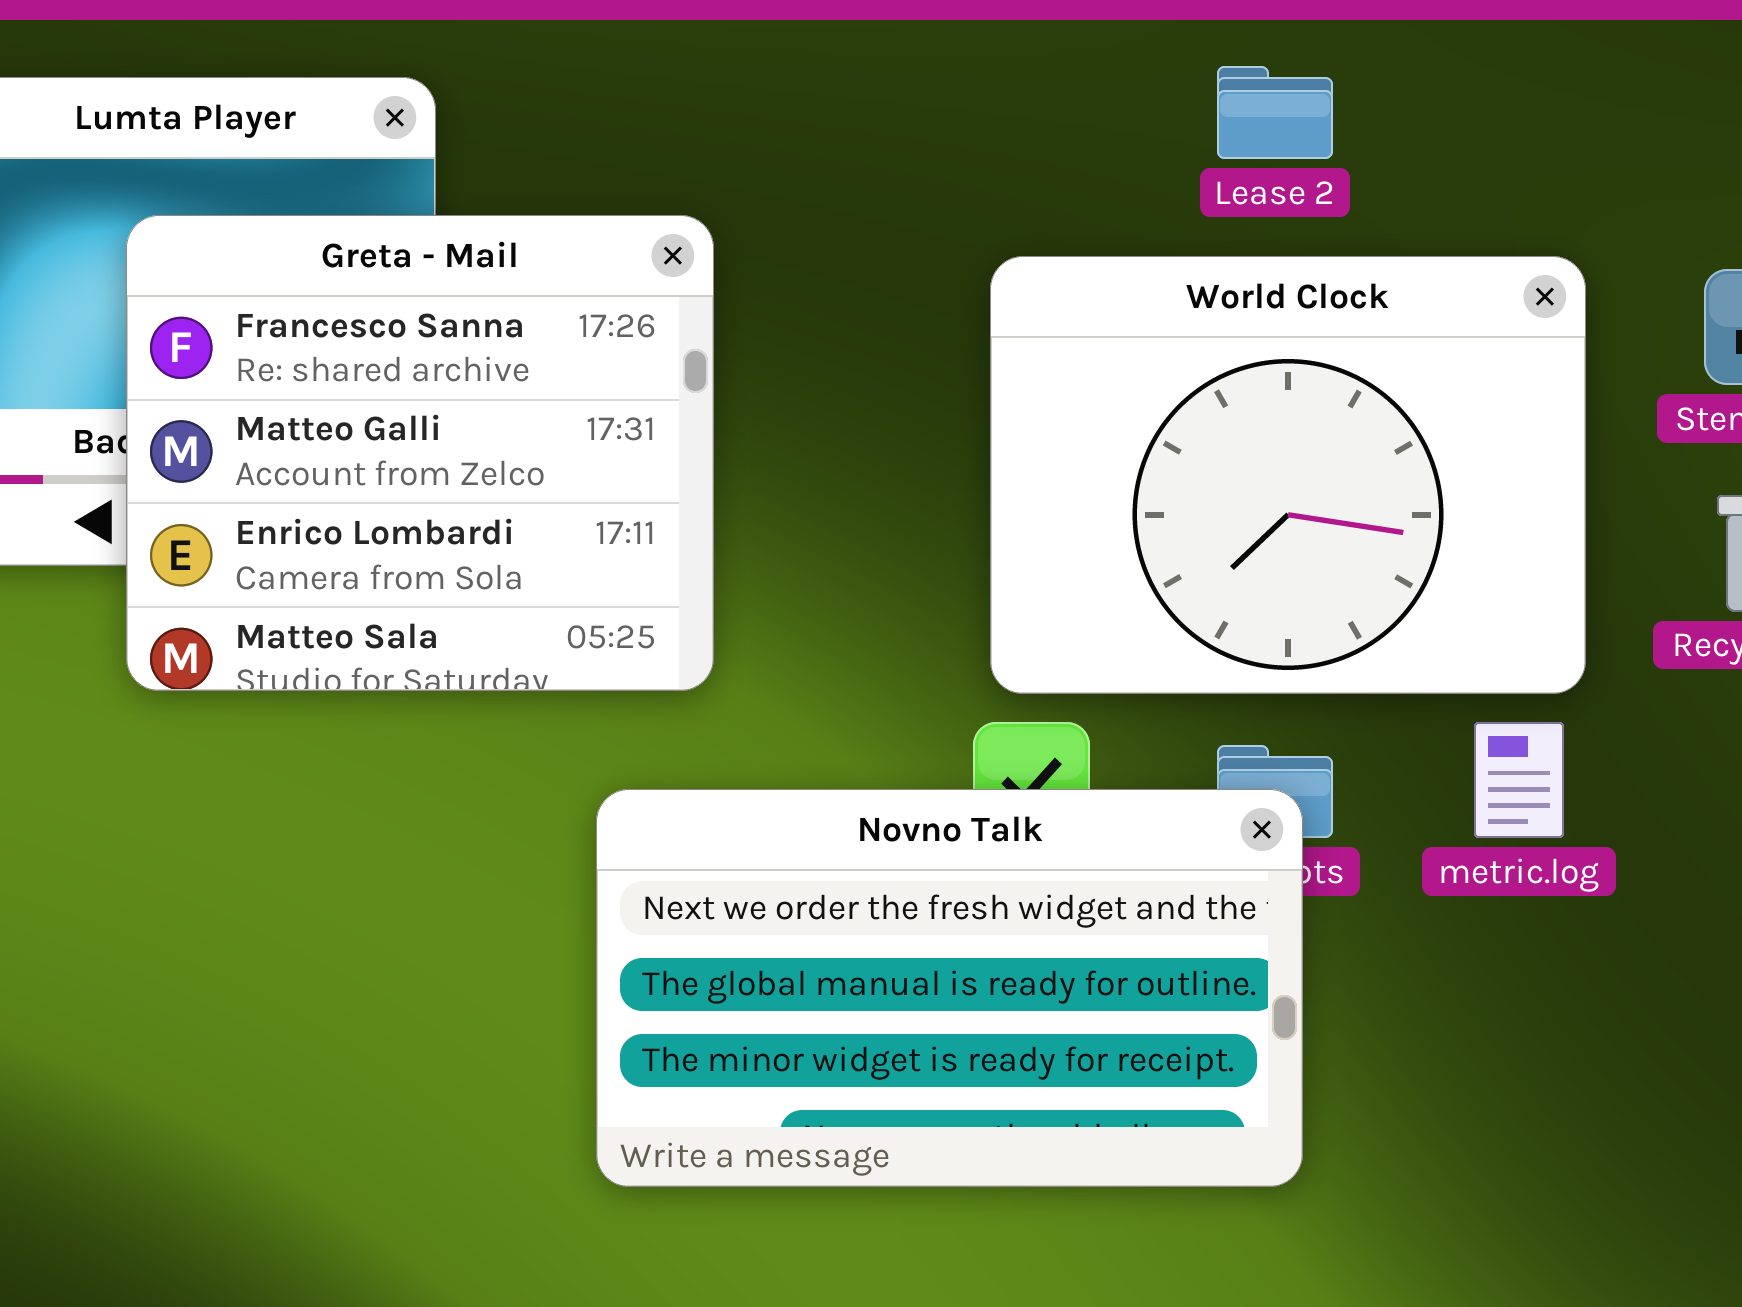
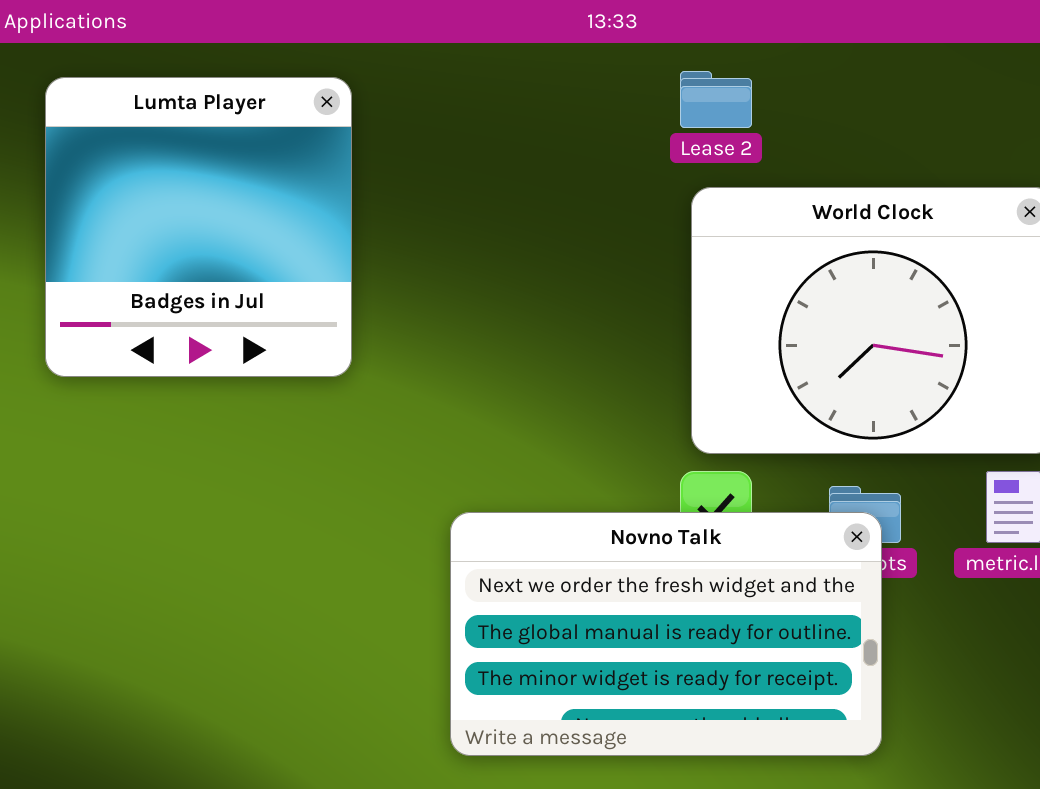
Lease 2: [1217,66,1333,159] -> [680,71,752,128], moved
Greta - Mail: [126,215,714,691] -> none, closed

